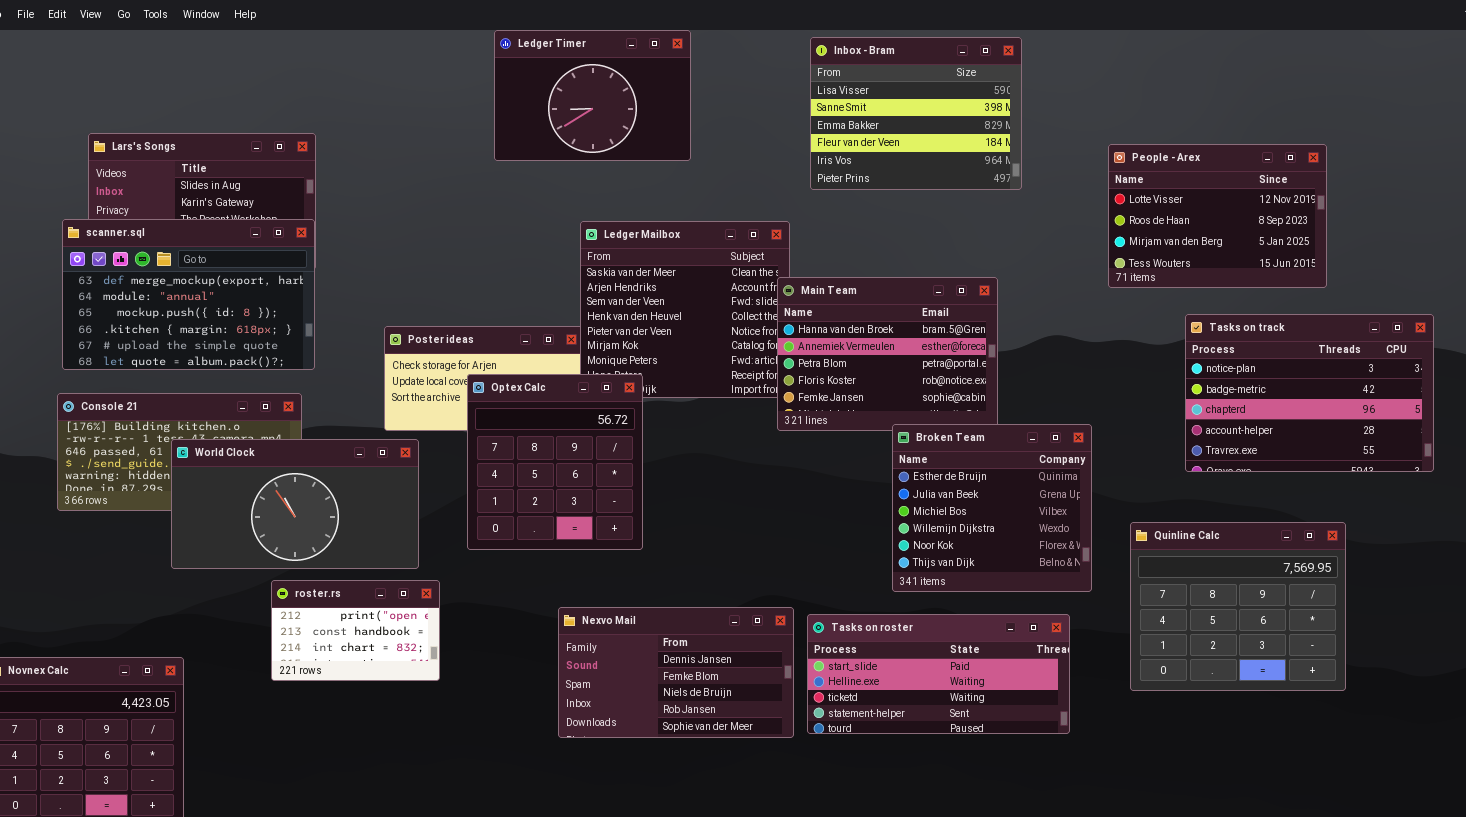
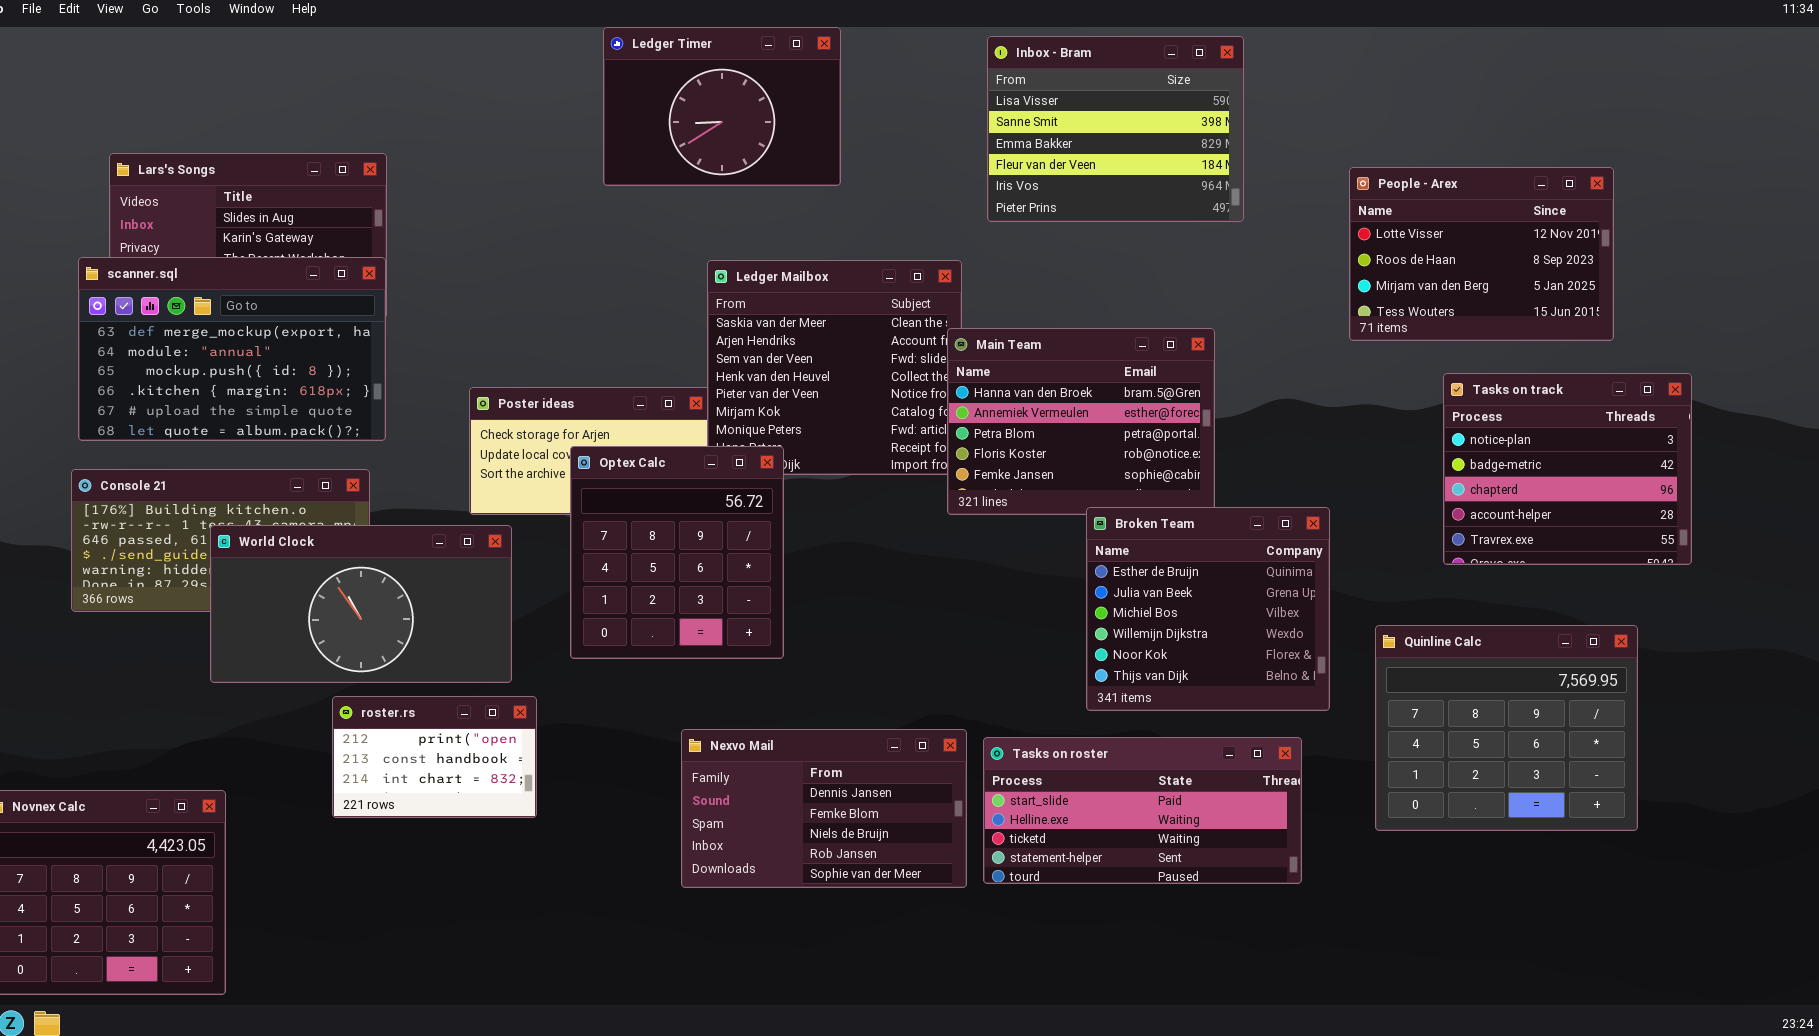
Tasks on track: [1185,314,1434,472] -> [1443,373,1692,565], resized

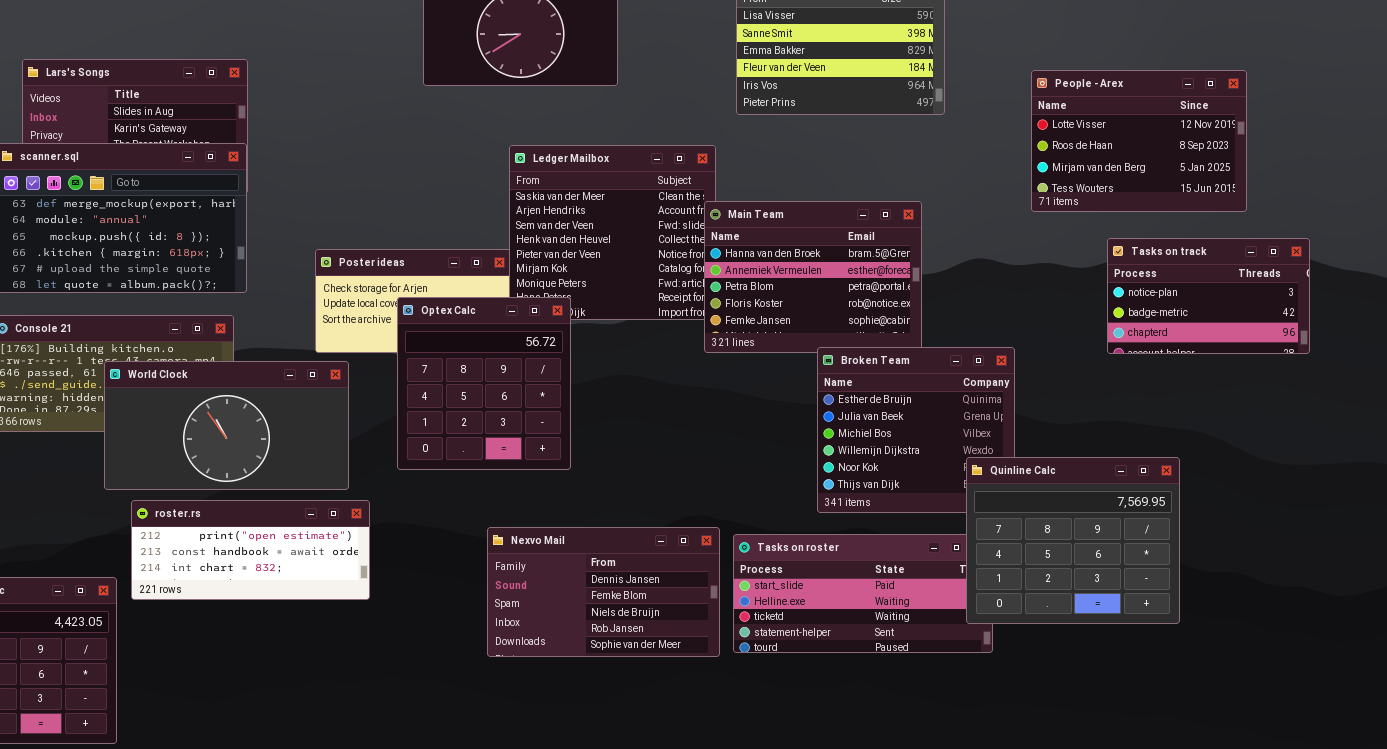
Tasks on track: [1443,373,1692,565] -> [1107,238,1310,354], resized
Quinline Calc: [1375,625,1638,831] -> [966,457,1180,624], moved
roster.rs: [332,696,537,818] -> [131,500,370,600], resized

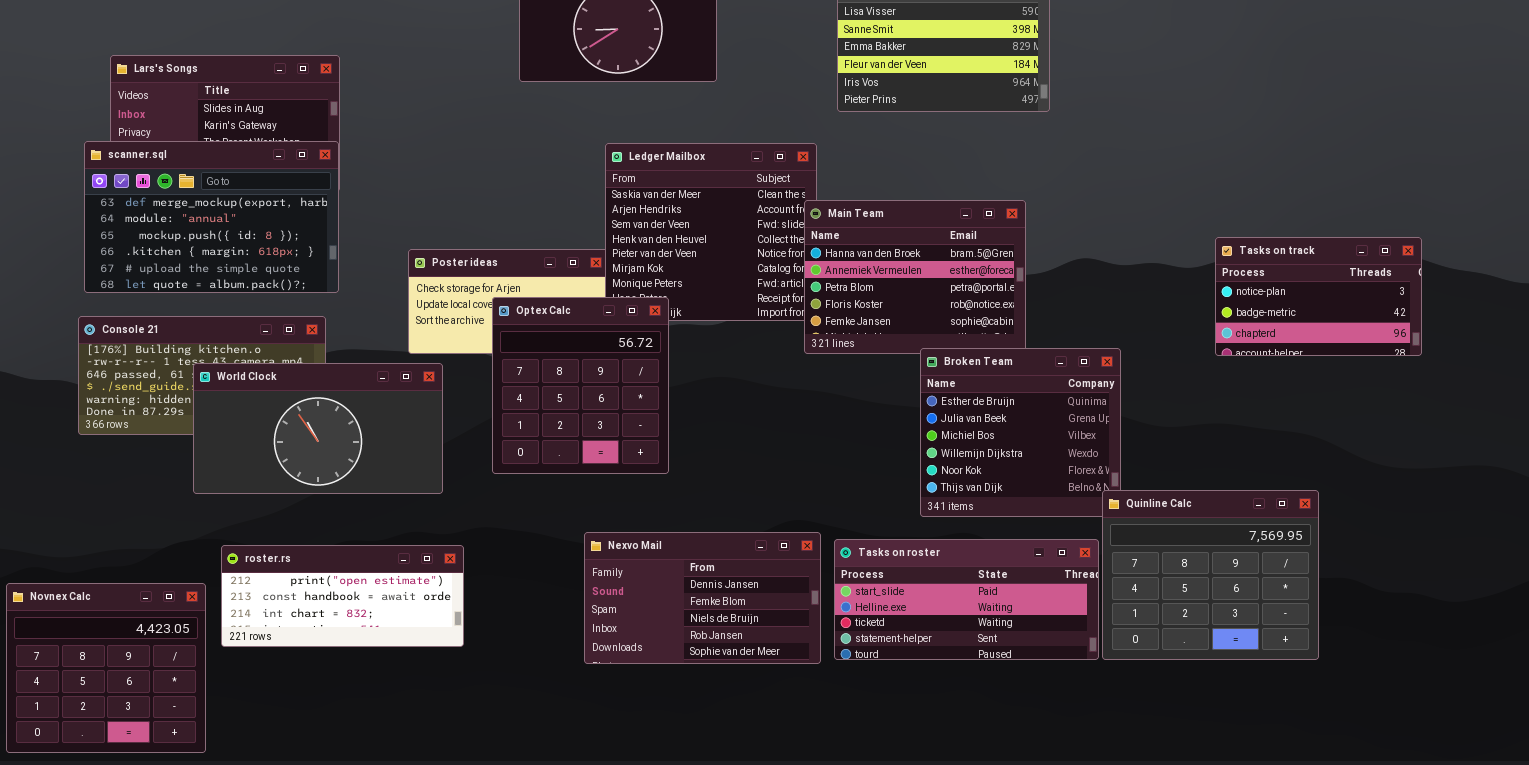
People - Arex: [1031,70,1247,212] -> none, closed
Quinline Calc: [966,457,1180,624] -> [1102,490,1319,660], moved
roster.rs: [131,500,370,600] -> [221,545,464,647], moved

